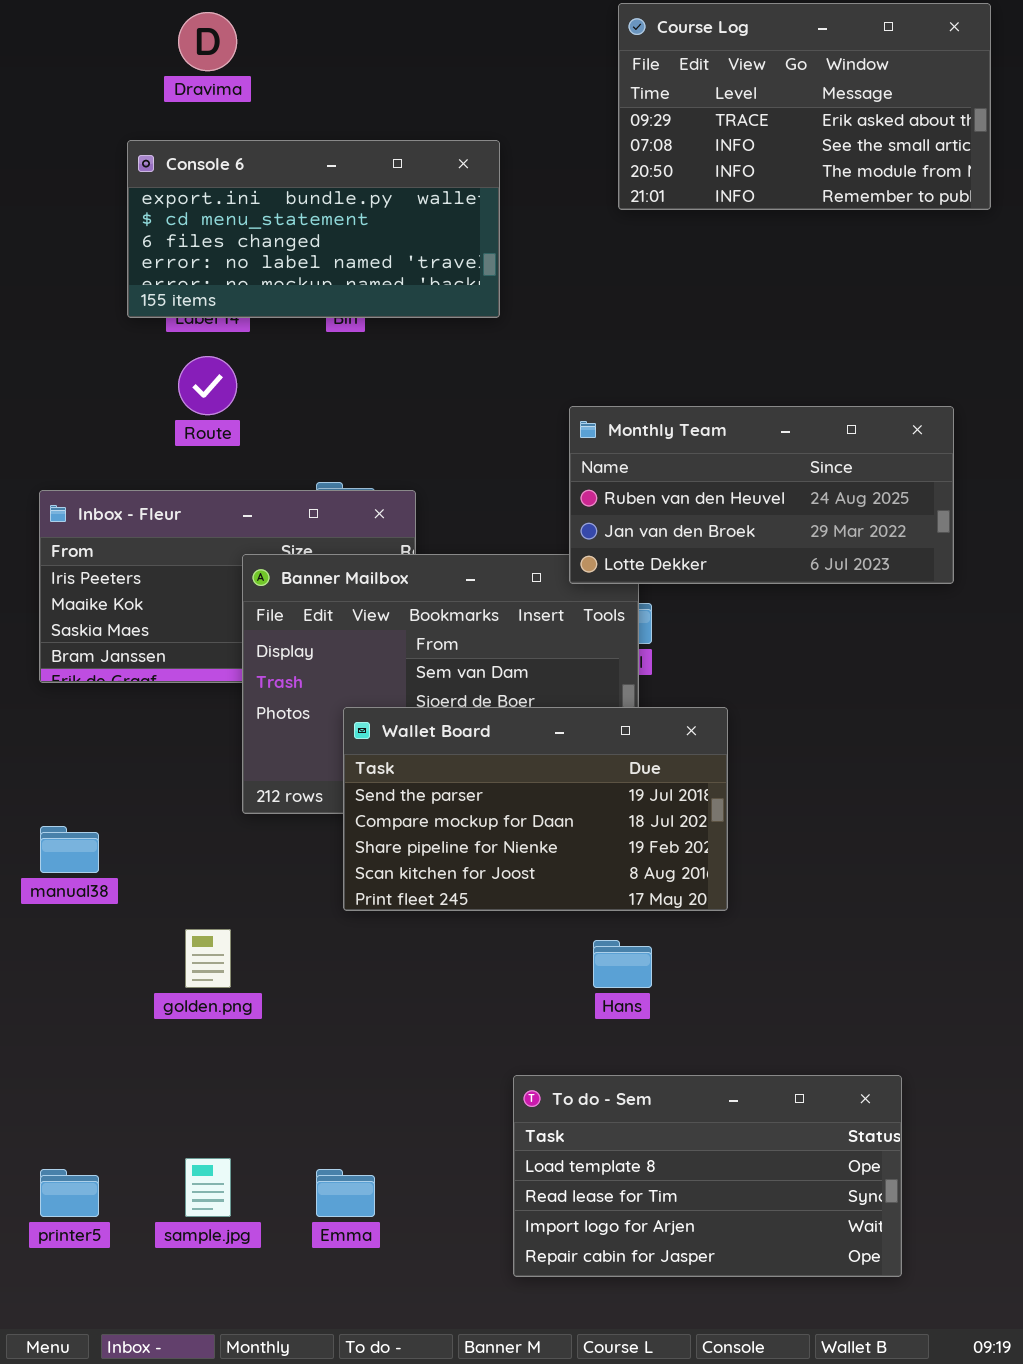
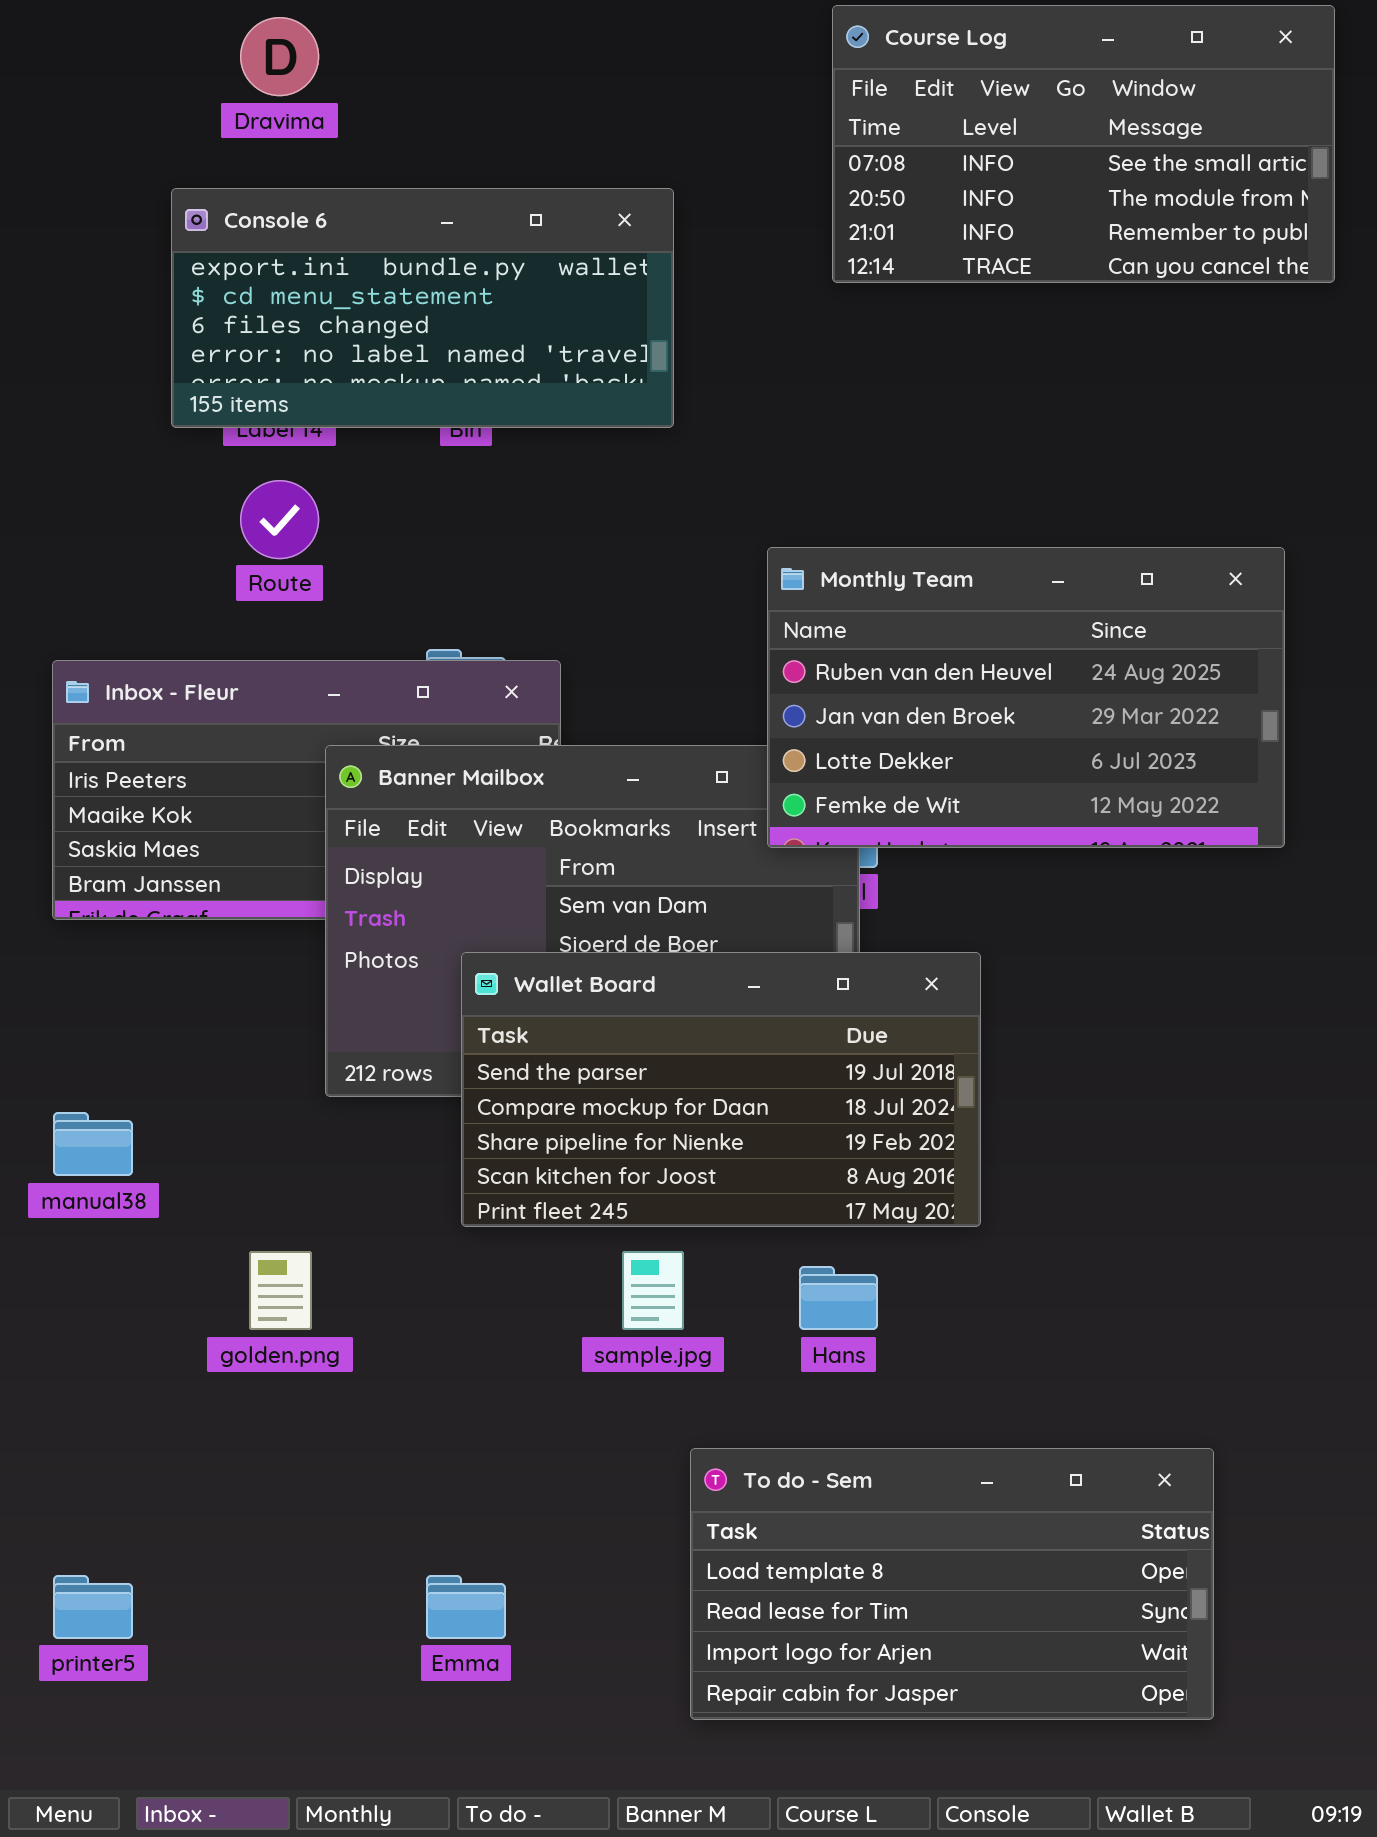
Course Log: [618,3,991,210] -> [832,5,1335,283], scrolled down 1 row
Monthly Team: [569,406,954,584] -> [767,547,1285,848], resized
sample.jpg: [185,1158,231,1217] -> [622,1251,684,1330], moved

